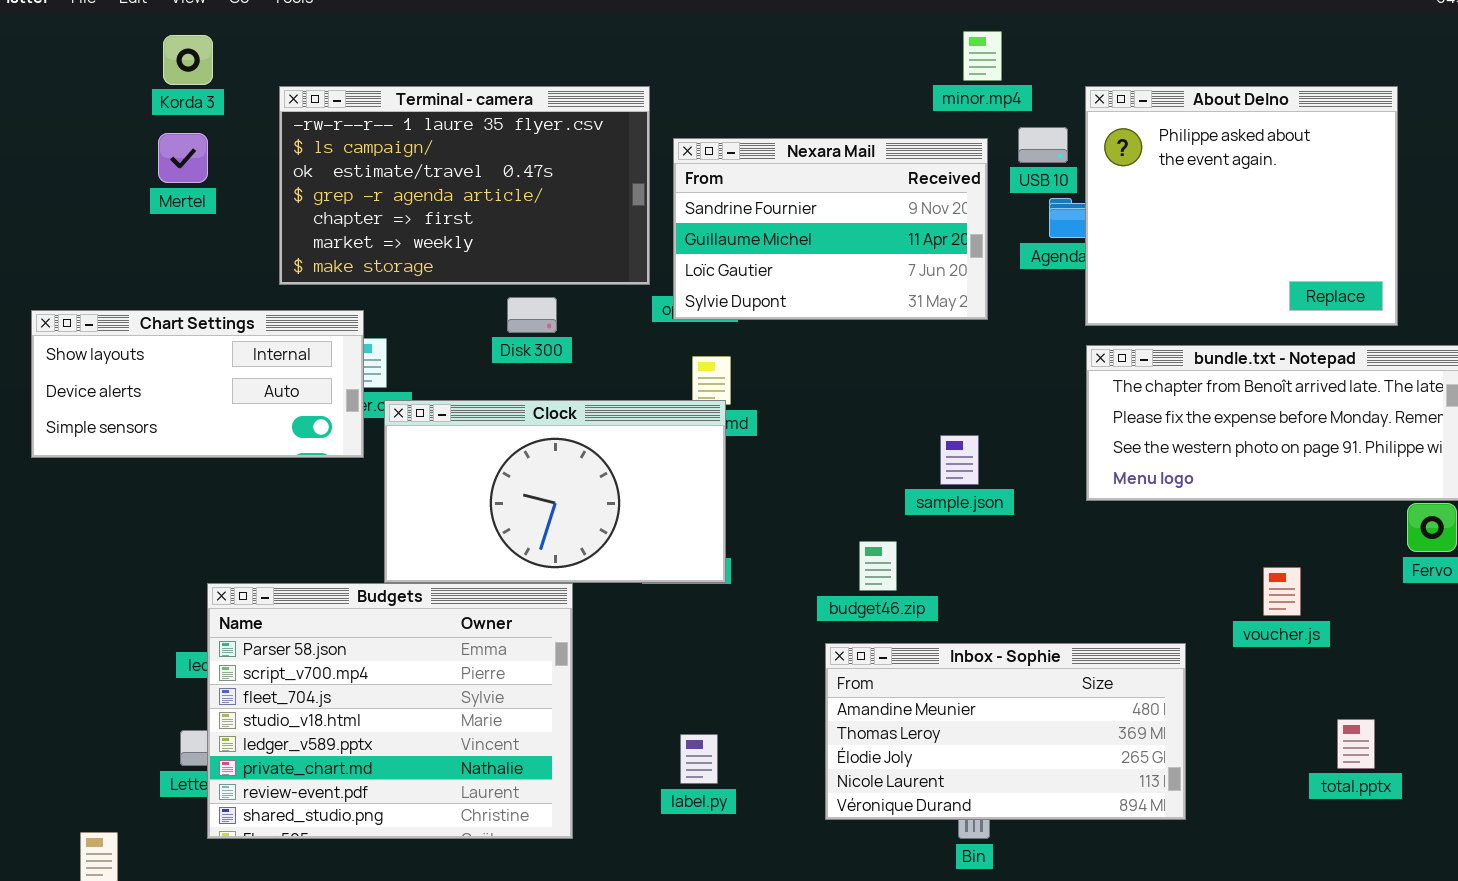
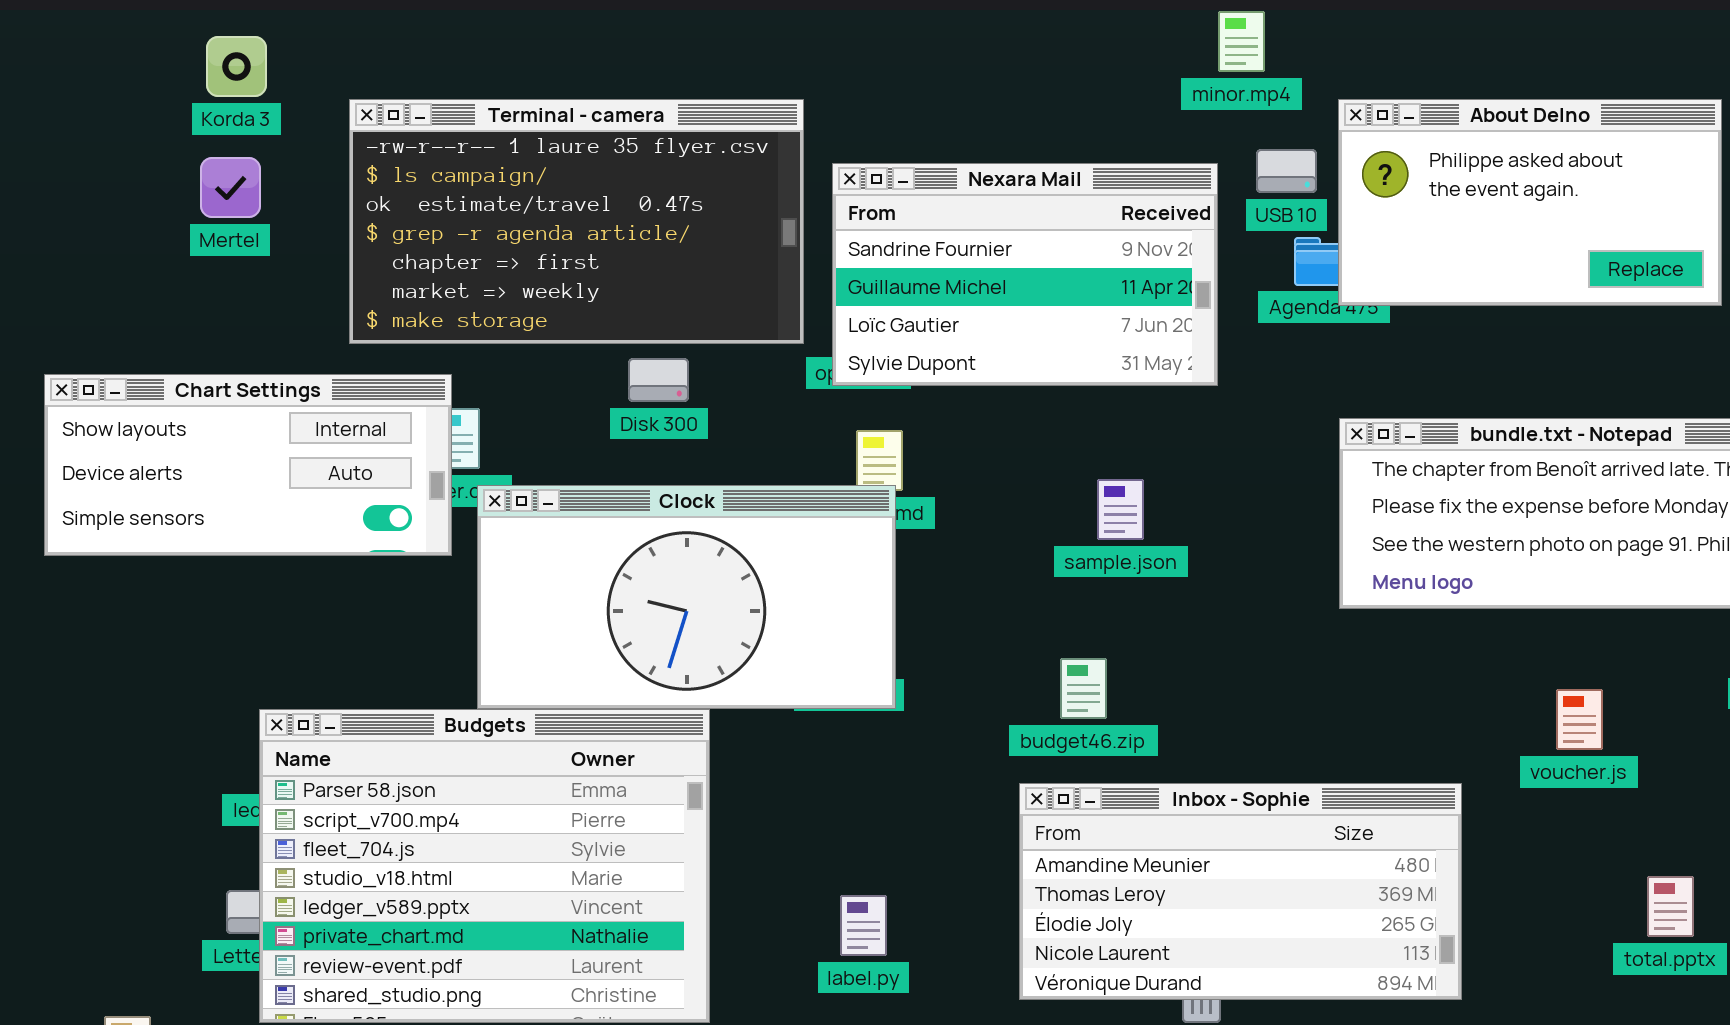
minor.mp4: [963,31,1002,81] -> [1218,11,1265,72], moved
About Delno: [1085,86,1398,326] -> [1338,99,1722,306], resized
sample.json: [940,435,979,485] -> [1097,479,1144,540], moved

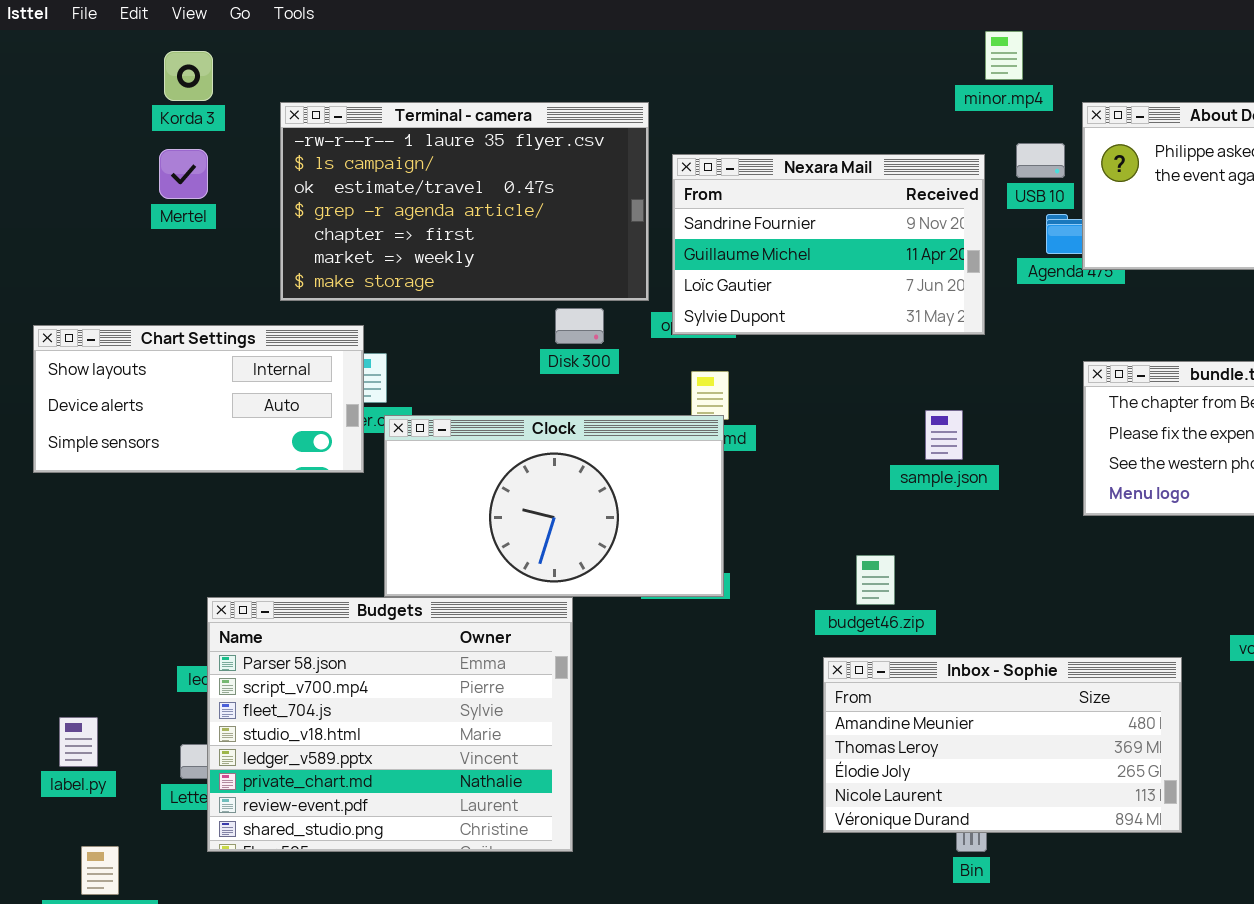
Disk 300: [628,358,689,402] -> [555,308,604,344], moved
sample.json: [1097,479,1144,540] -> [925,410,963,460], moved
label.py: [840,895,887,956] -> [59,717,98,767], moved

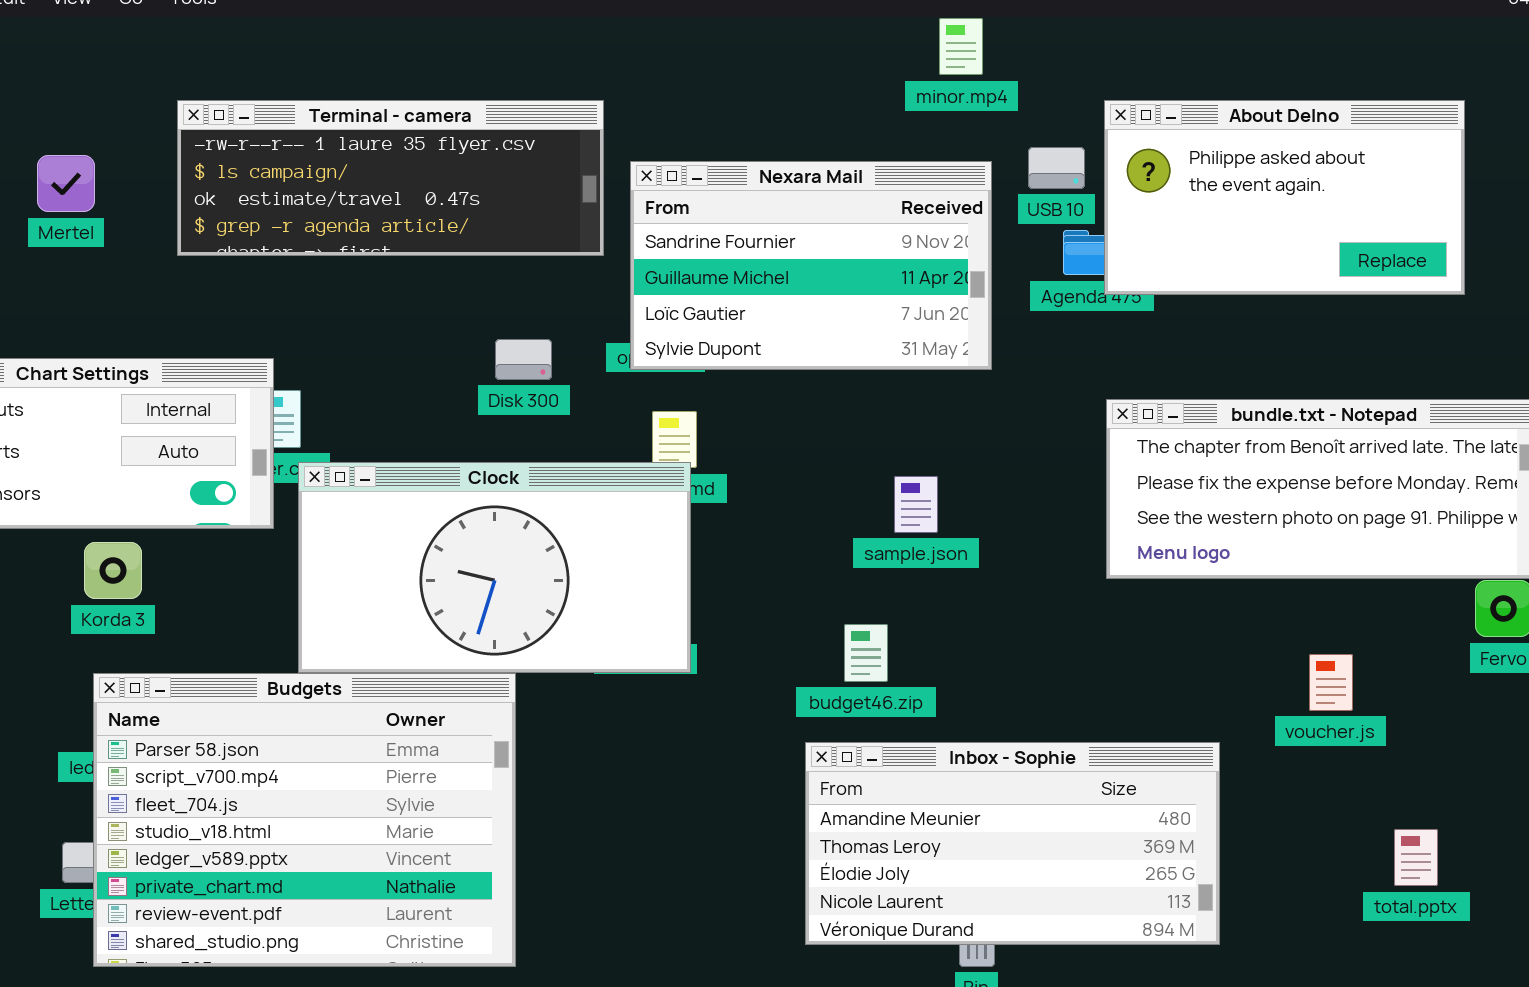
minor.mp4: [985,31,1023,80] -> [939,18,983,75], moved
Korda 3: [164,51,213,101] -> [84,542,142,599], moved
Terminal - camera: [280,102,649,301] -> [177,100,604,256], resized
sample.json: [925,410,963,460] -> [894,476,938,533], moved

